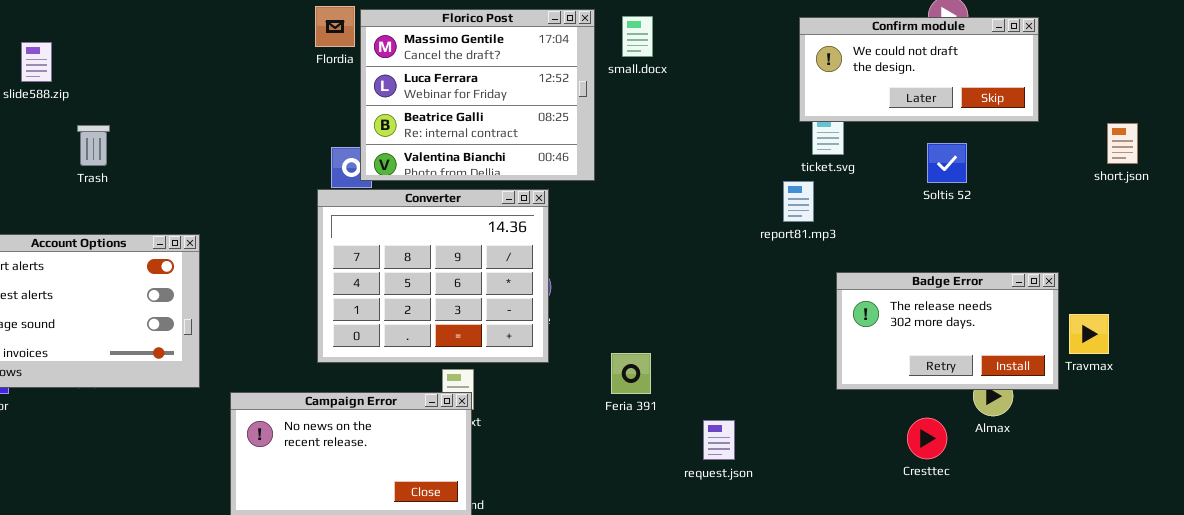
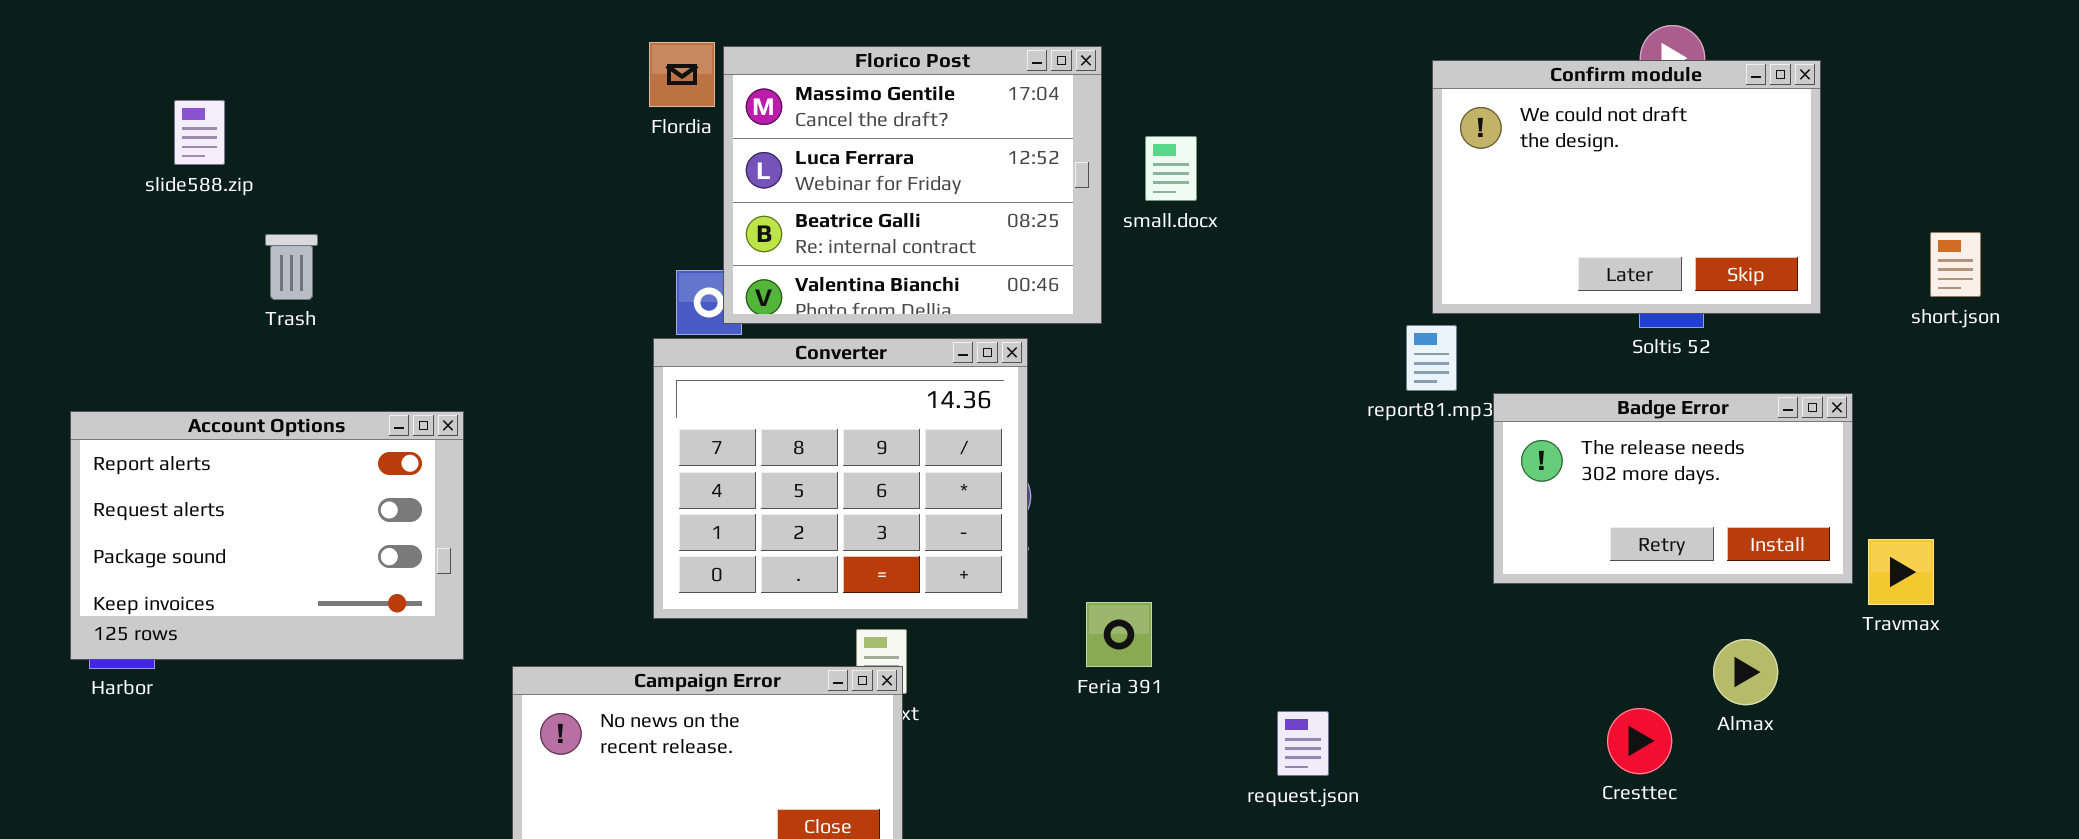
small.docx: [622,16,653,57] -> [1145,136,1197,201], moved
Confirm module: [799,17,1039,122] -> [1432,60,1821,314], resized
Badge Error: [836,272,1059,390] -> [1493,393,1853,584], moved
Feria 391: [611,353,651,394] -> [1086,602,1152,667], moved

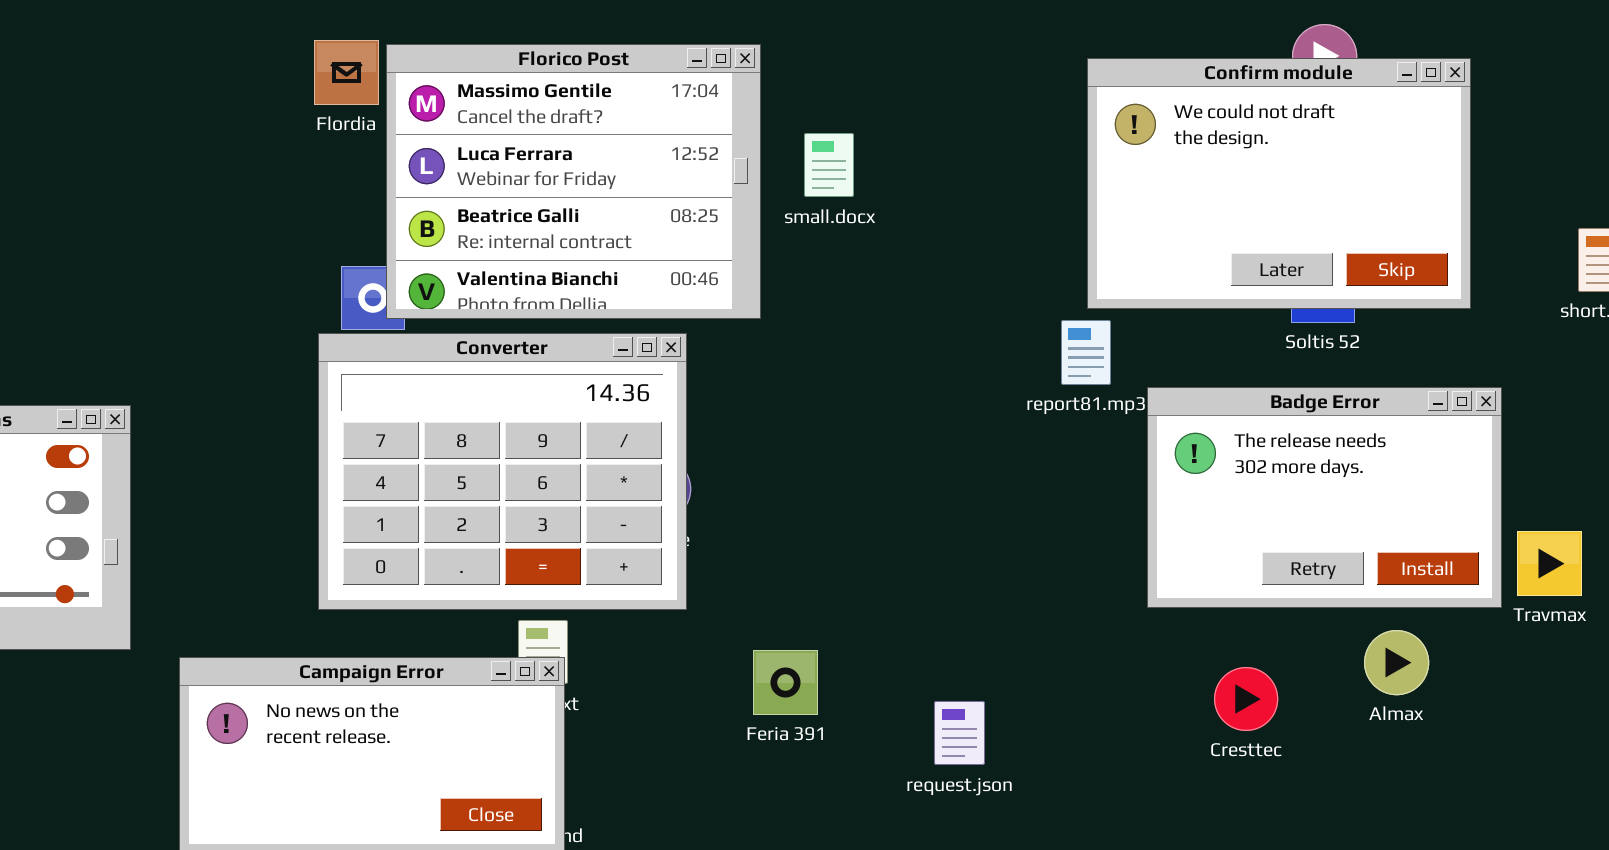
Badge Error: [1493,393,1853,584] -> [1147,387,1502,608], resized
Feria 391: [1086,602,1152,667] -> [753,650,818,715], moved
Cresttec: [1607,708,1672,774] -> [1214,667,1278,731], moved

